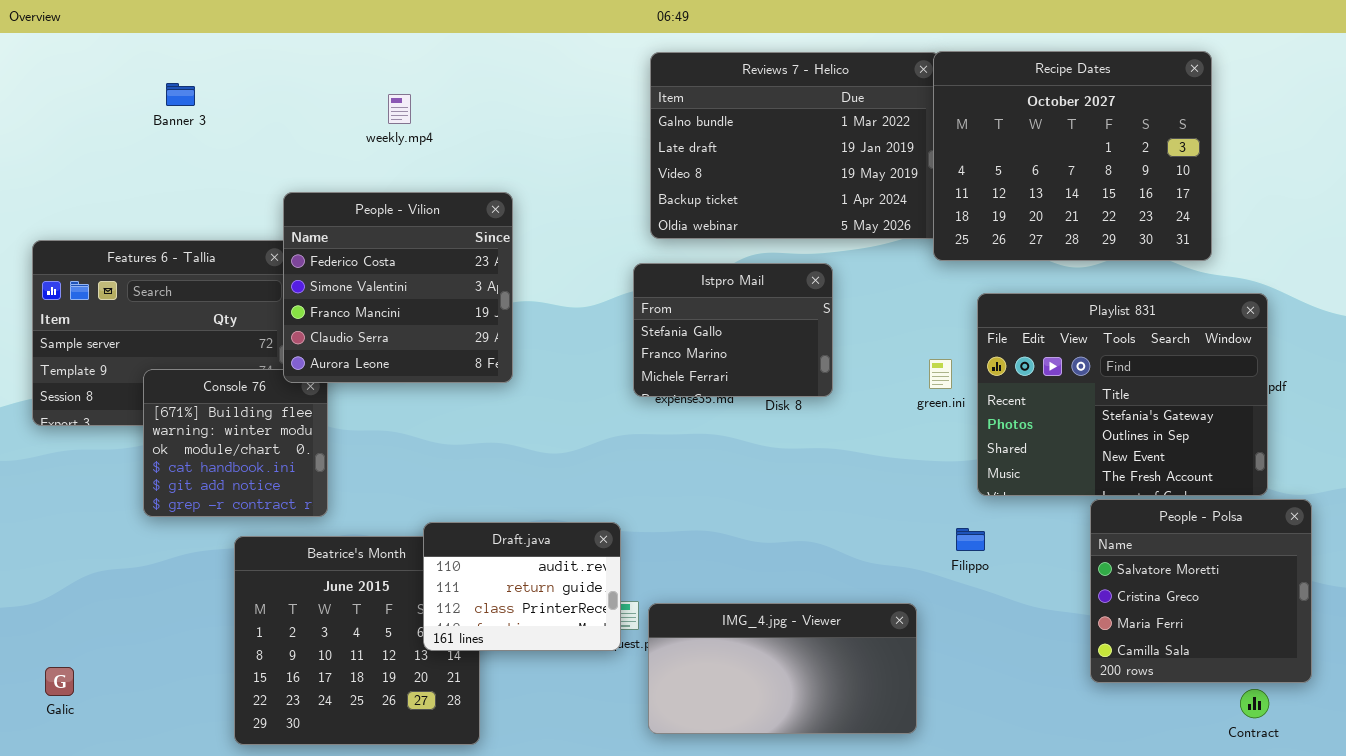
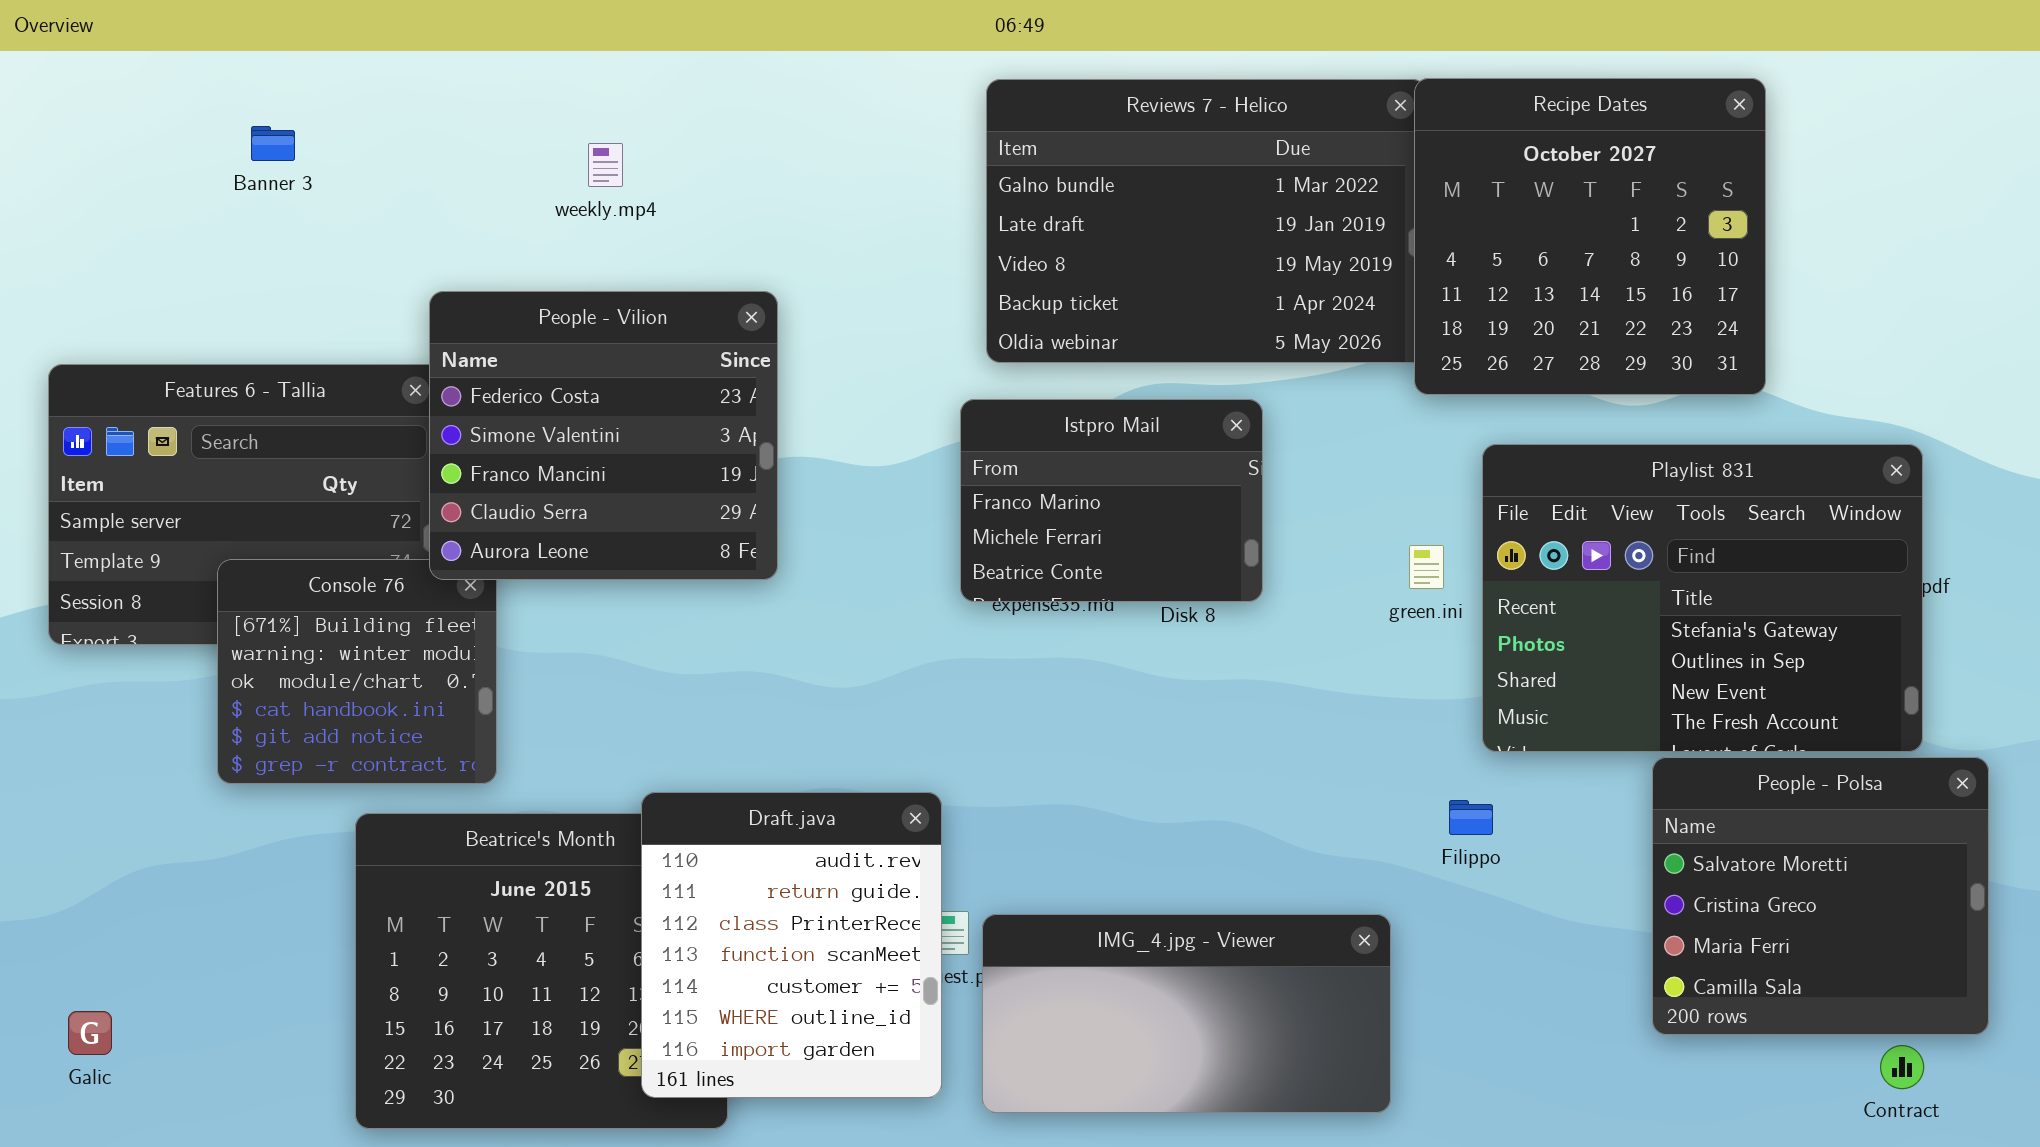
Recipe Dates: [933,51,1212,261] -> [1414,78,1766,395], resized
Istpro Mail: [633,263,833,397] -> [960,399,1263,602], scrolled down 1 row
Draft.java: [423,522,621,651] -> [641,792,942,1098], resized

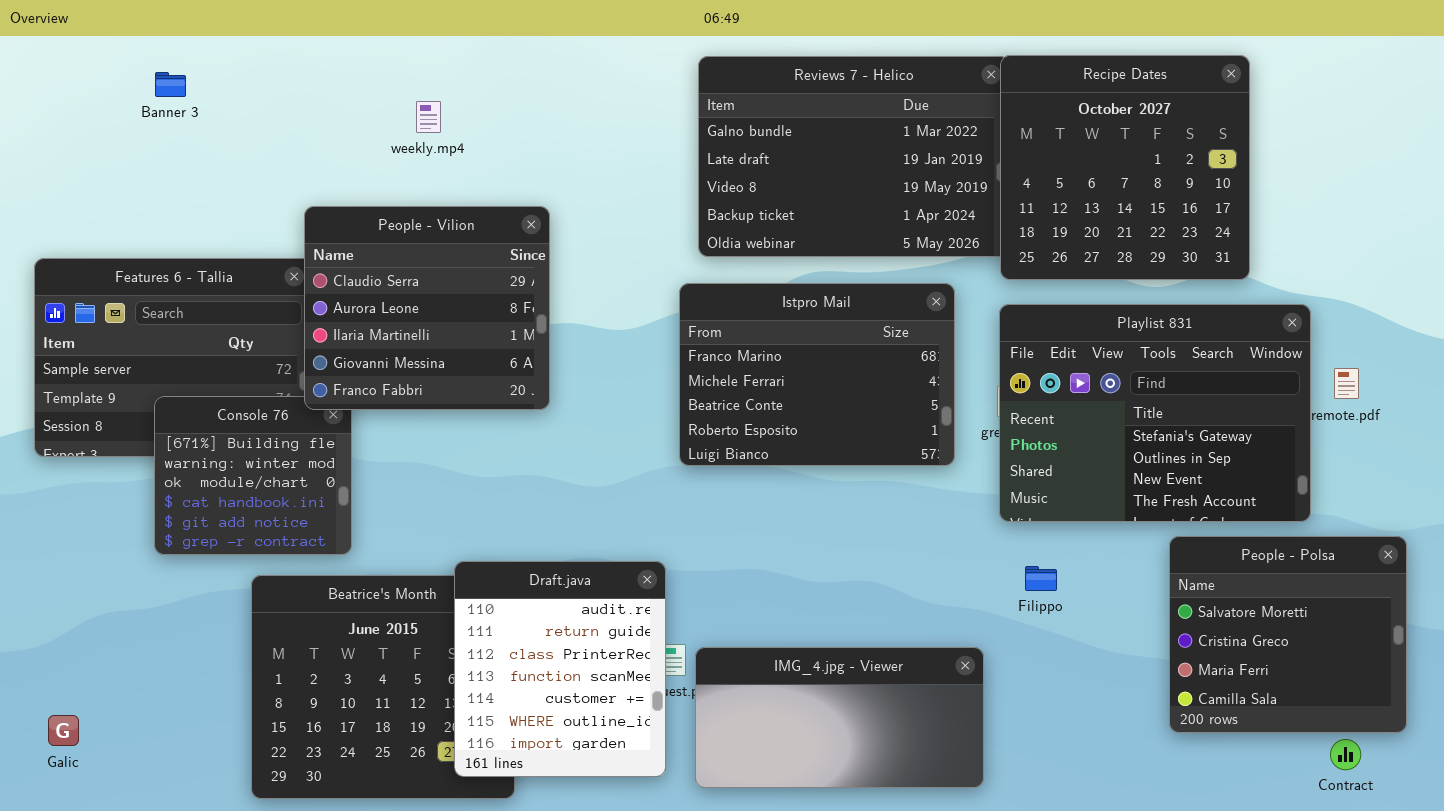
Banner 3: [251,126,295,161] -> [155,72,186,97], moved
People - Vilion: [429,291,778,580] -> [304,206,550,410], scrolled down 3 rows
Istpro Mail: [960,399,1263,602] -> [679,283,955,466], resized
Playlist 831: [1482,444,1923,752] -> [999,304,1311,522], moved

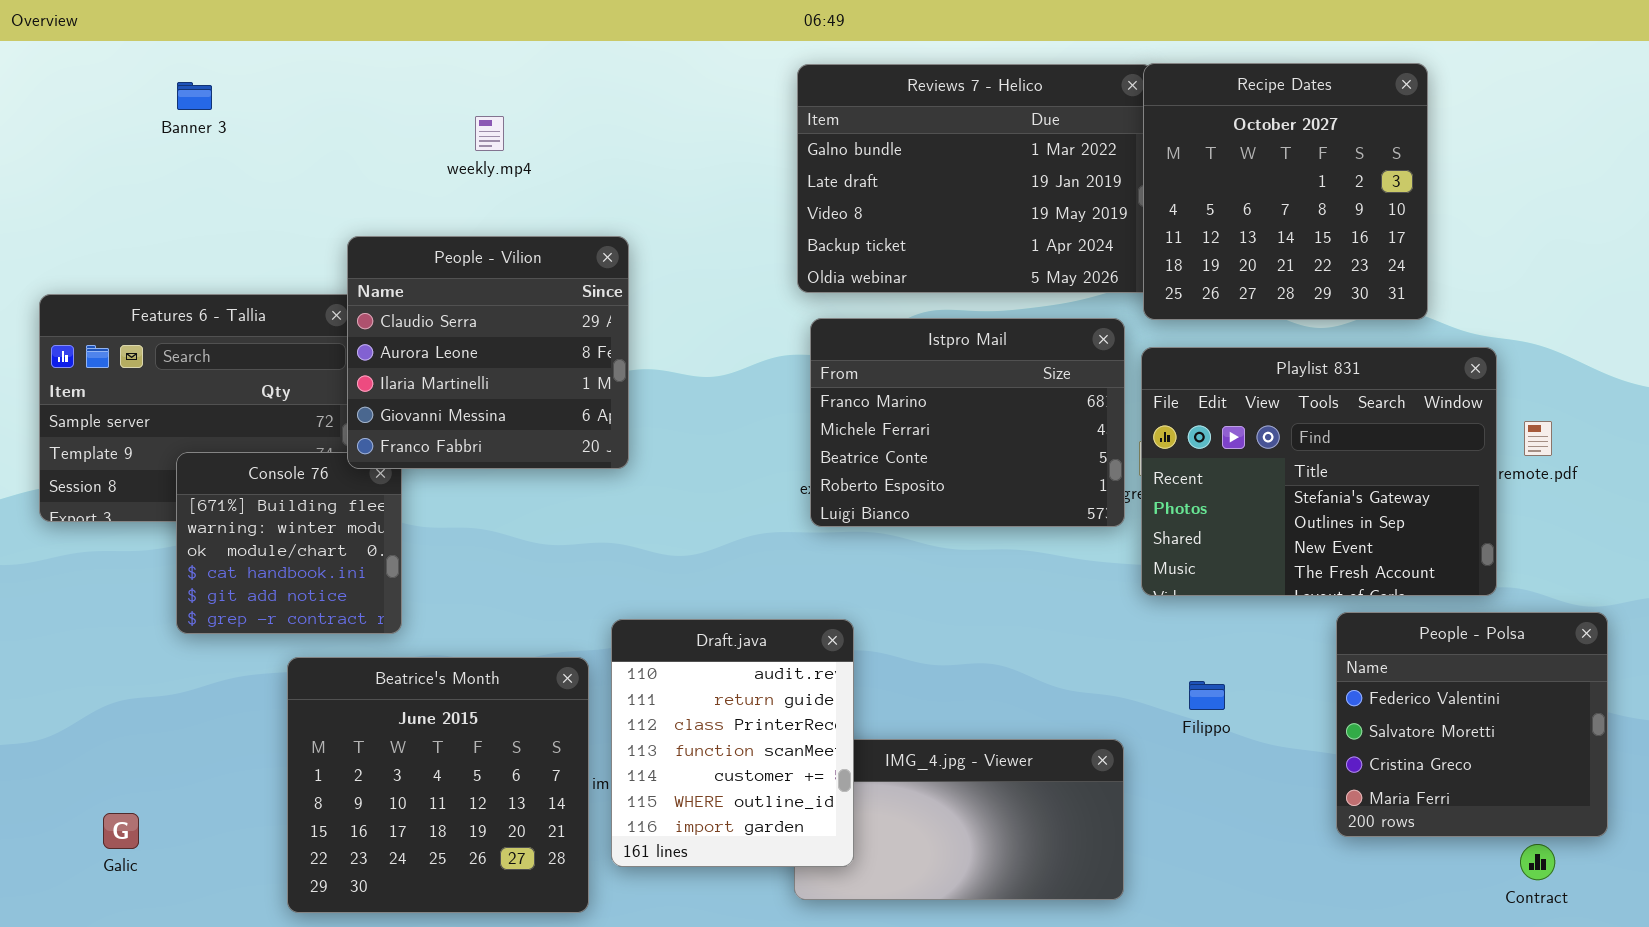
Istpro Mail: [679,283,955,466] -> [810,318,1125,527], moved
People - Polsa: [1169,536,1407,733] -> [1336,612,1608,837], scrolled up 1 row
Draft.java: [454,561,666,777] -> [611,619,854,867], moved
Filippo: [1025,566,1057,591] -> [1189,681,1225,710], moved
Galic: [48,715,79,746] -> [103,813,139,849], moved

